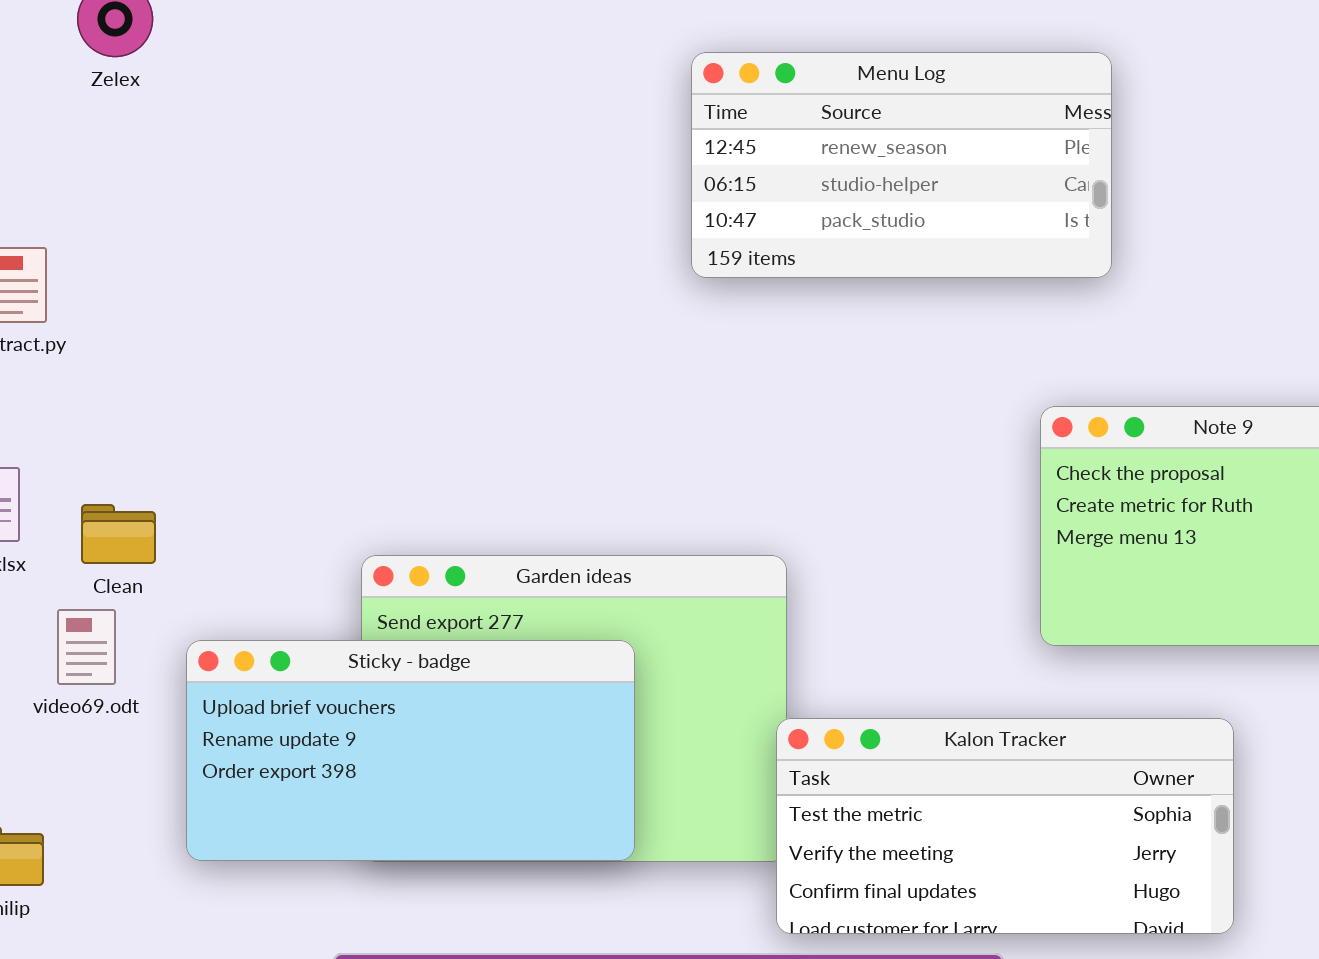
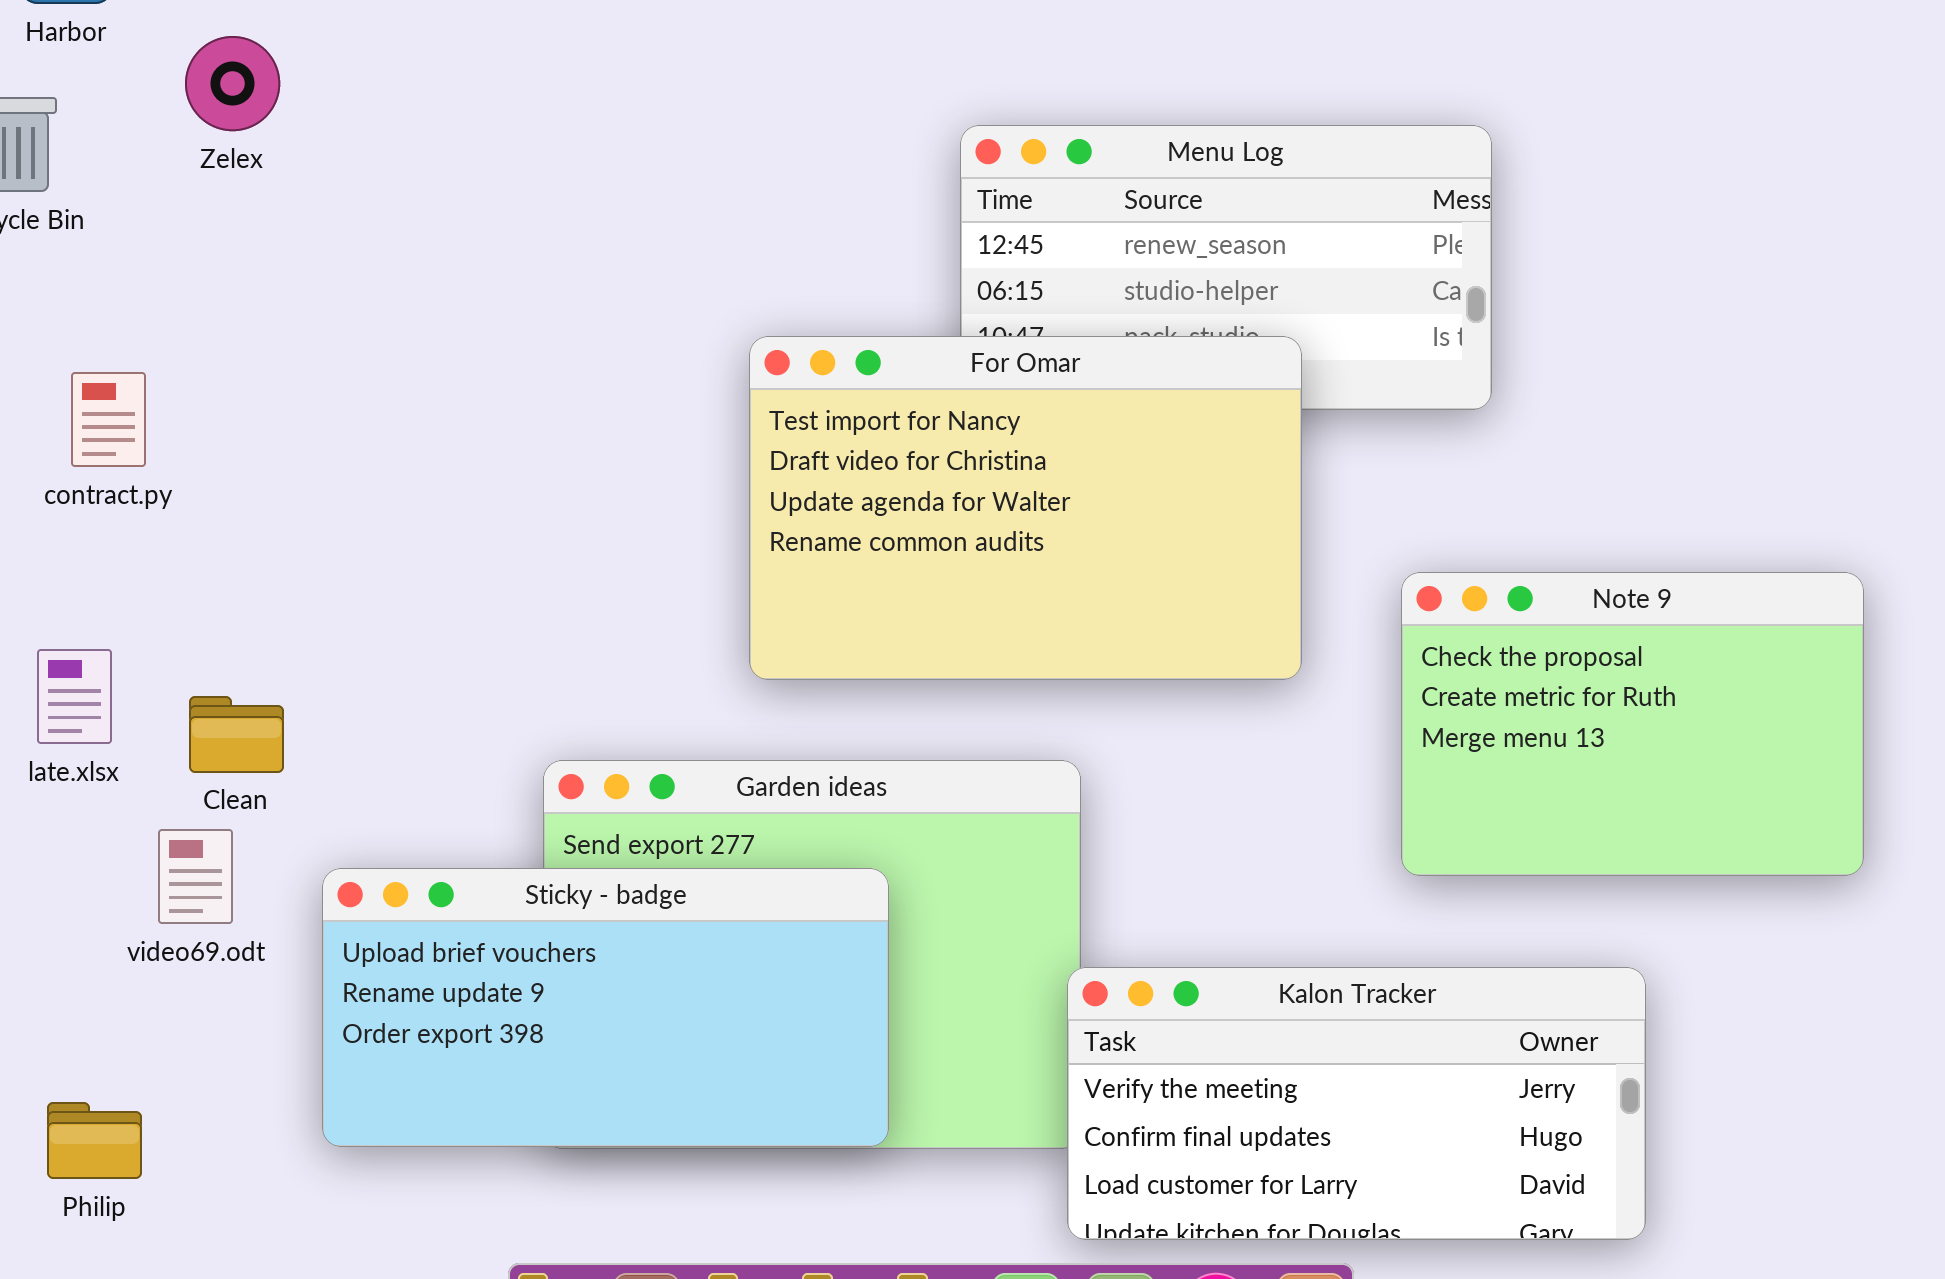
For Omar: none -> [749,336,1302,680], opened
Kalon Tracker: [776,718,1234,934] -> [1067,967,1646,1240], scrolled down 1 row

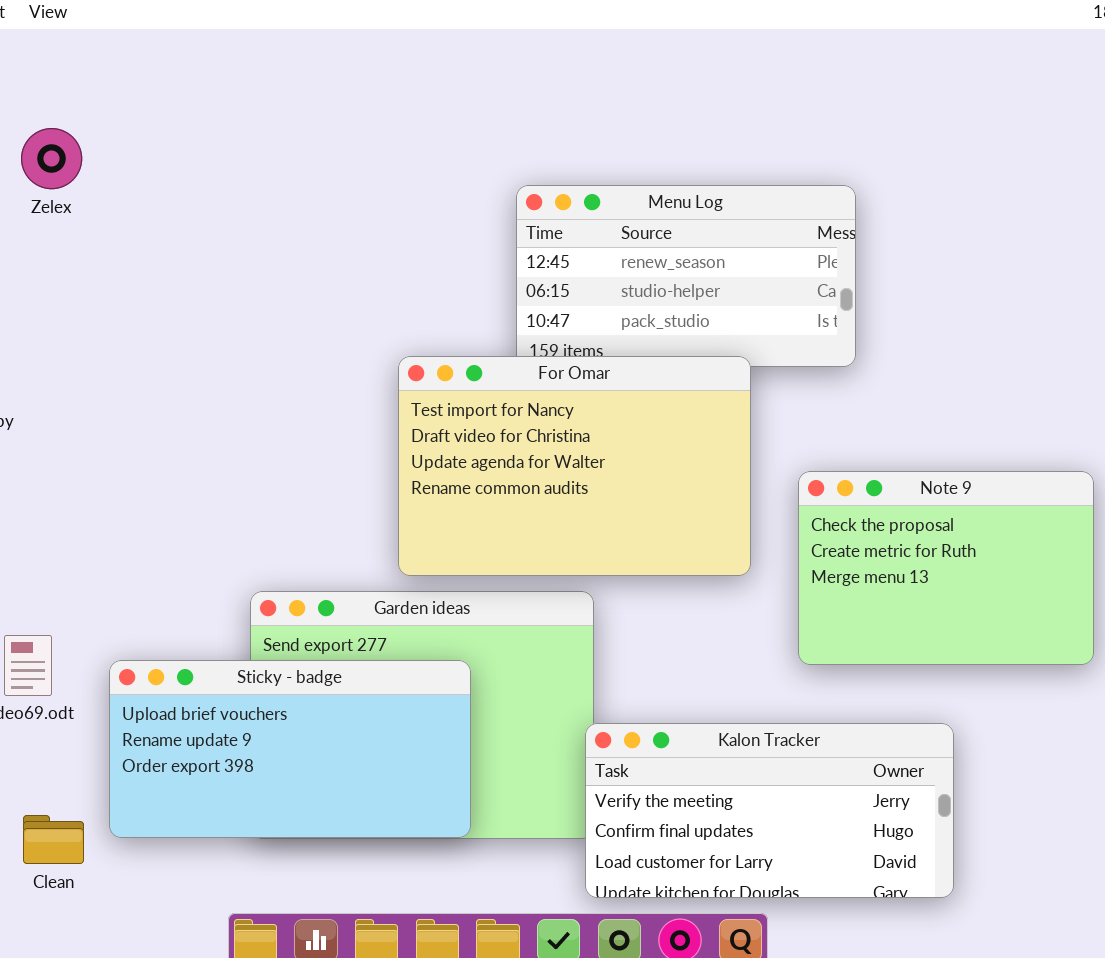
For Omar: [749,336,1302,680] -> [398,356,751,576], moved
Clean: [189,696,284,773] -> [23,815,84,864], moved

